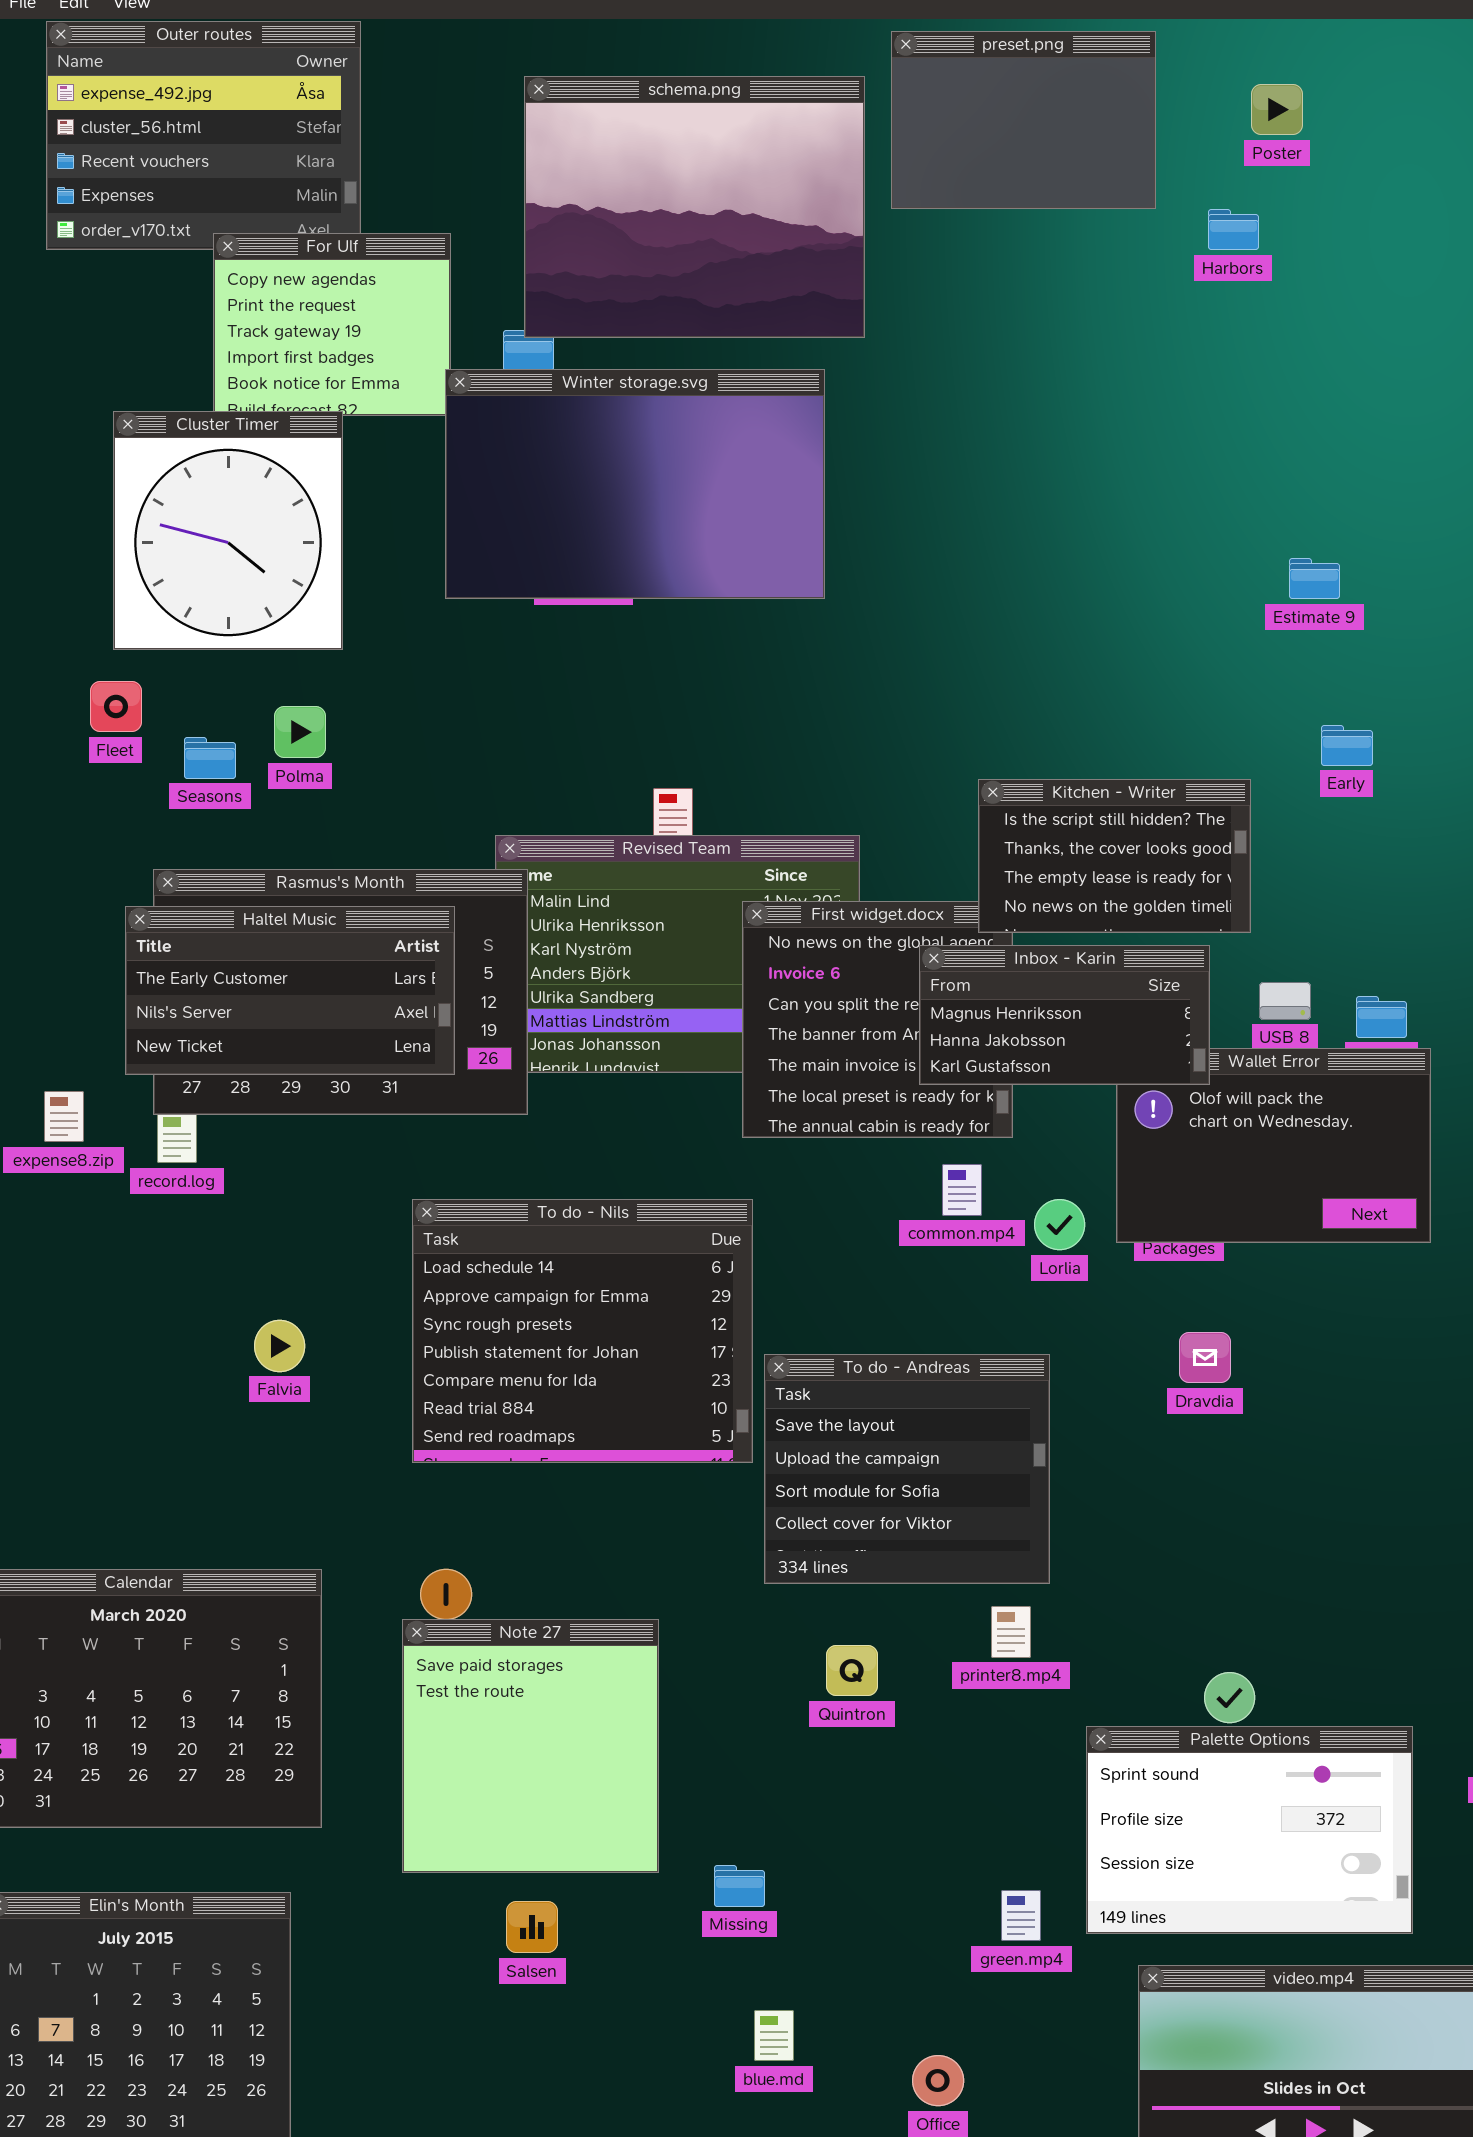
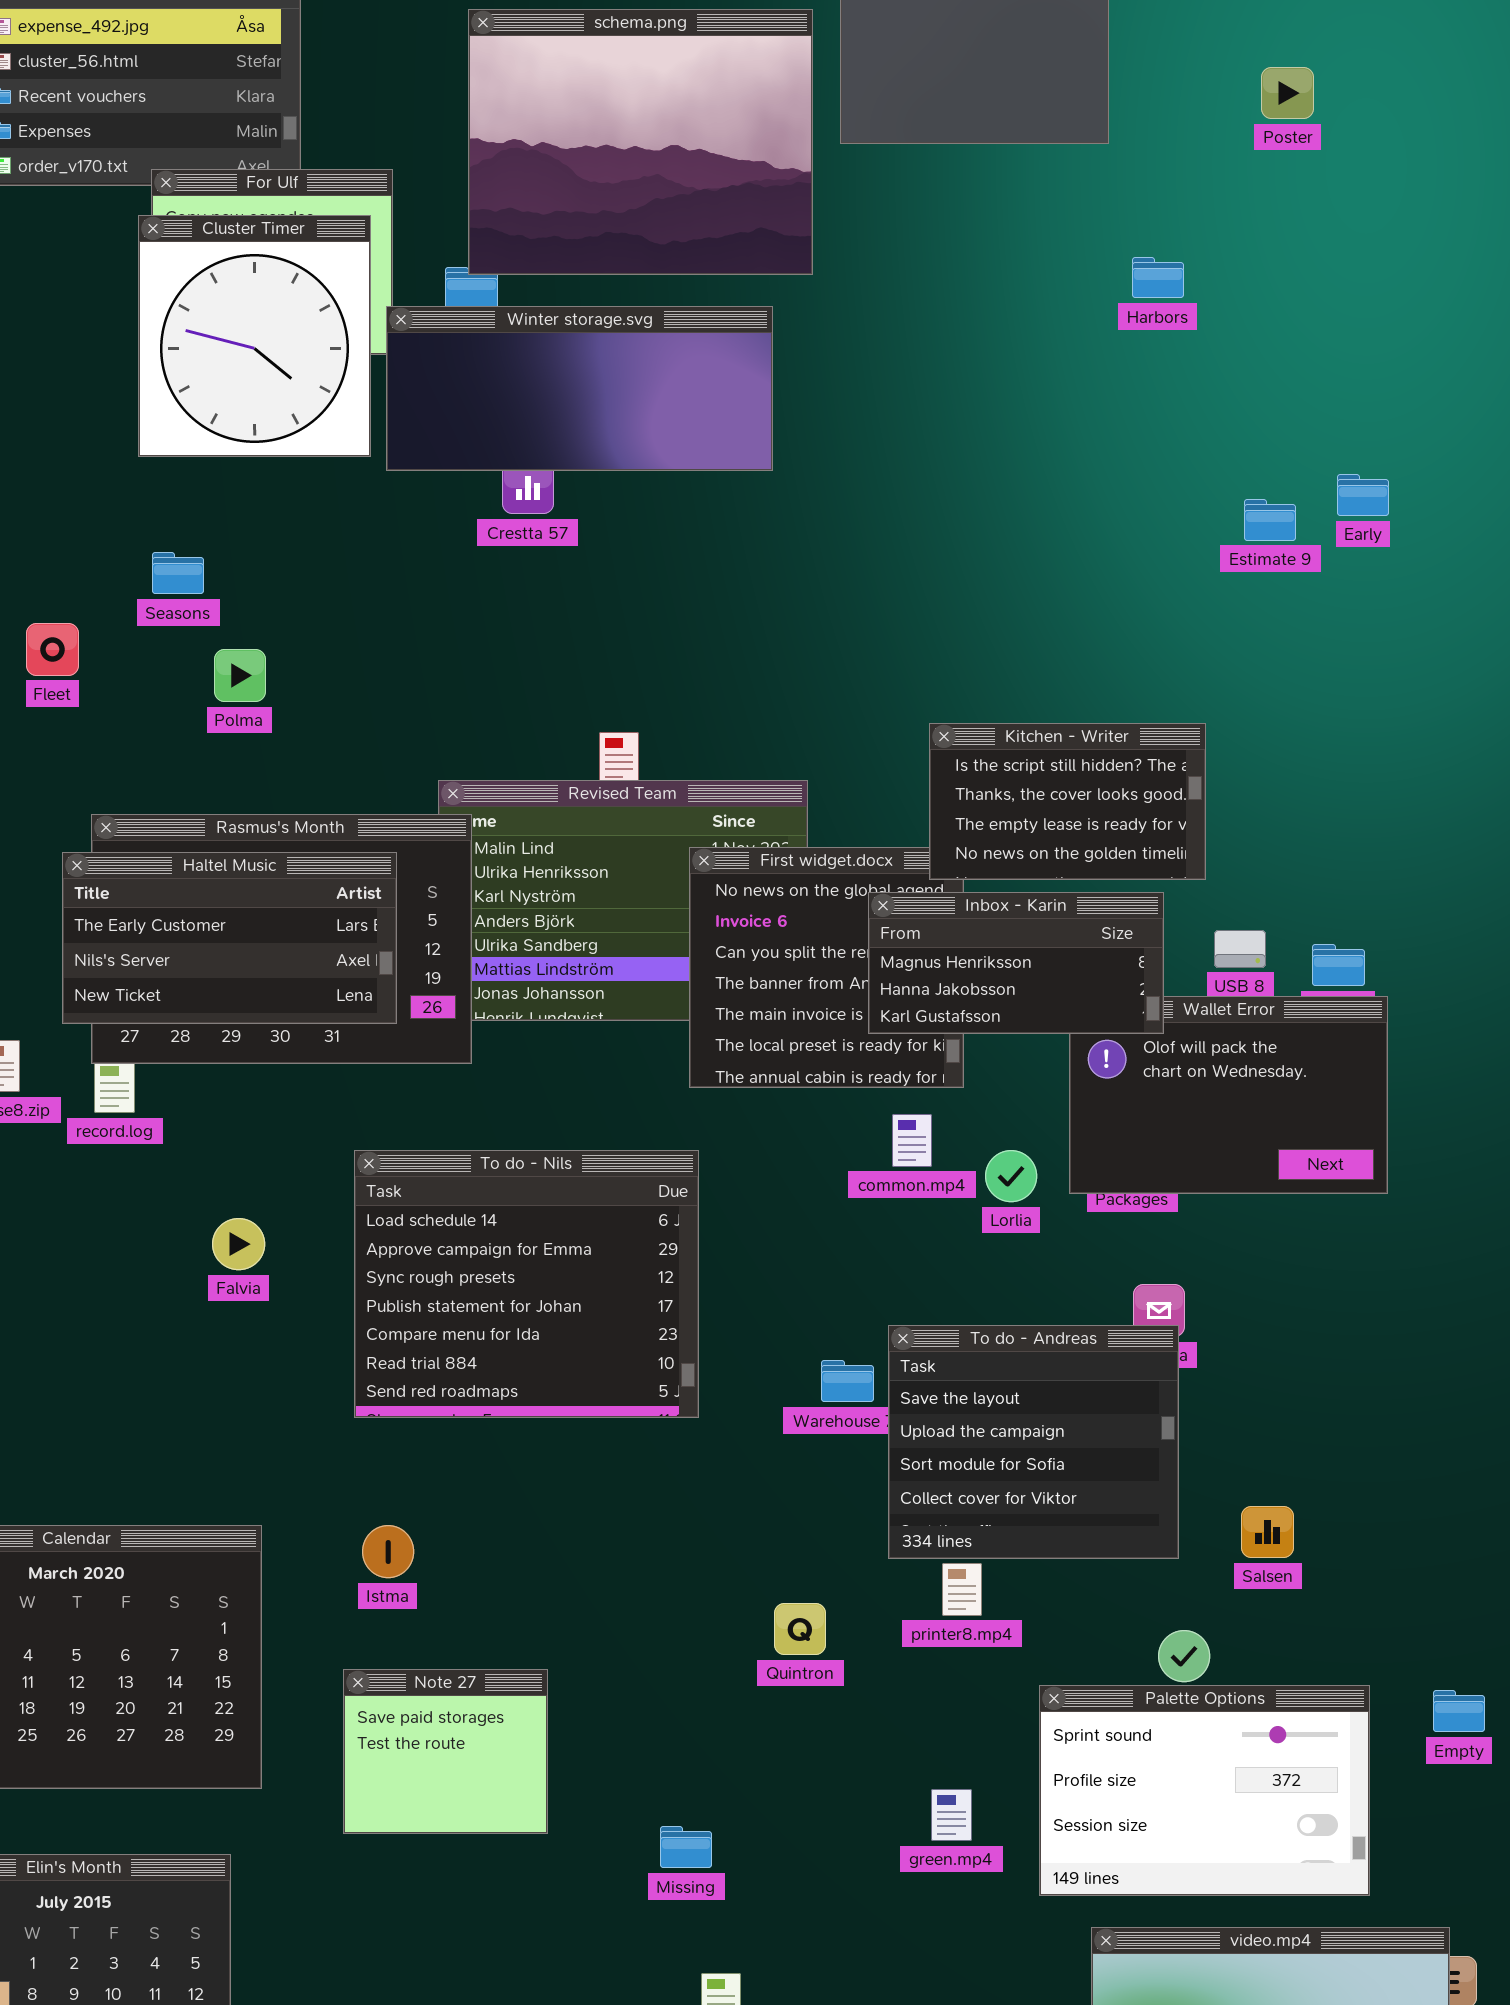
Poster: [1251,84,1303,135] -> [1261,67,1314,119], moved
Harbors: [1208,209,1259,250] -> [1132,257,1184,298], moved
Winter storage.svg: [445,369,825,599] -> [386,306,773,471], resized
Cluster Timer: [113,411,343,650] -> [138,215,371,457], moved
Early: [1321,725,1373,766] -> [1337,474,1389,516], moved
Seasons: [184,737,236,779] -> [152,552,204,594], moved
Falvia: [254,1320,305,1372] -> [212,1218,265,1270], moved
To do - Andreas: [764,1354,1050,1584] -> [888,1325,1179,1559], moved
Note 27: [402,1619,659,1873] -> [343,1669,548,1834], resized
green.mp4: [1001,1890,1041,1941] -> [931,1789,972,1841], moved
Salsen: [506,1901,558,1953] -> [1241,1506,1294,1558], moved

